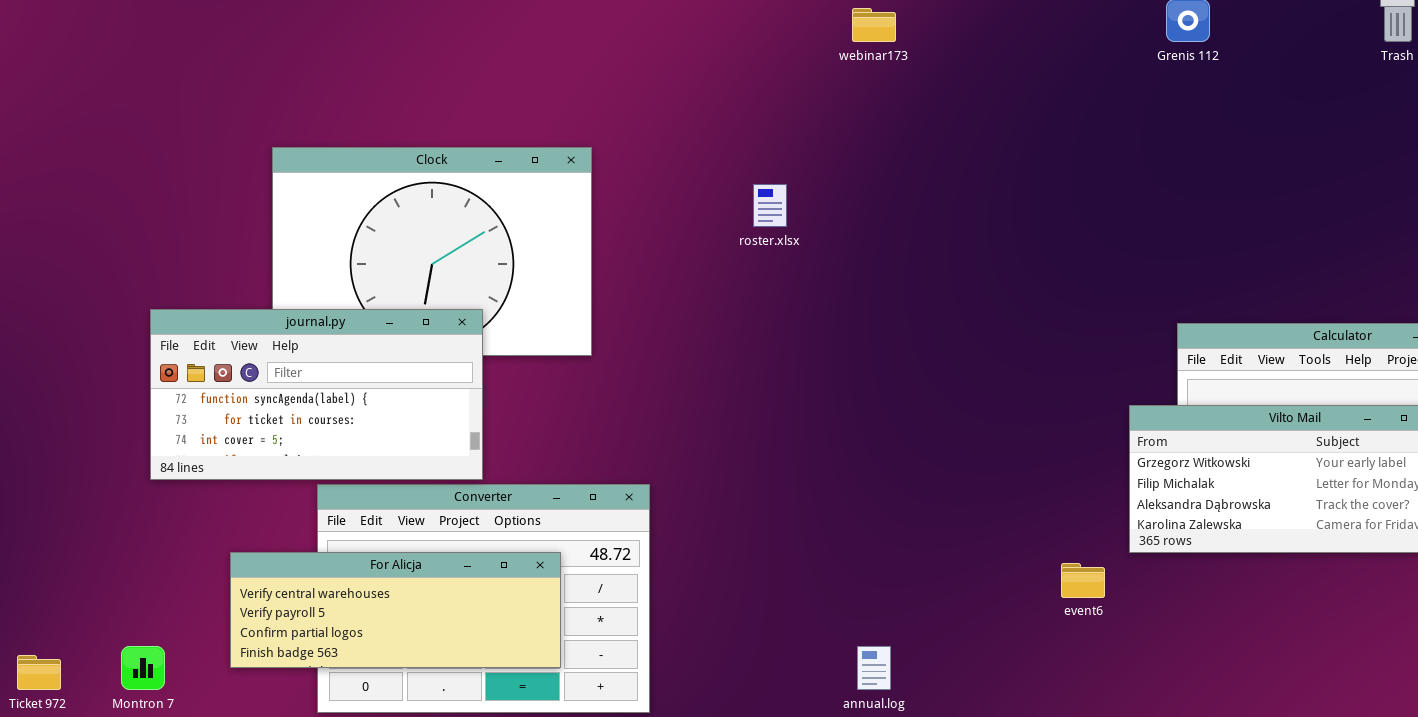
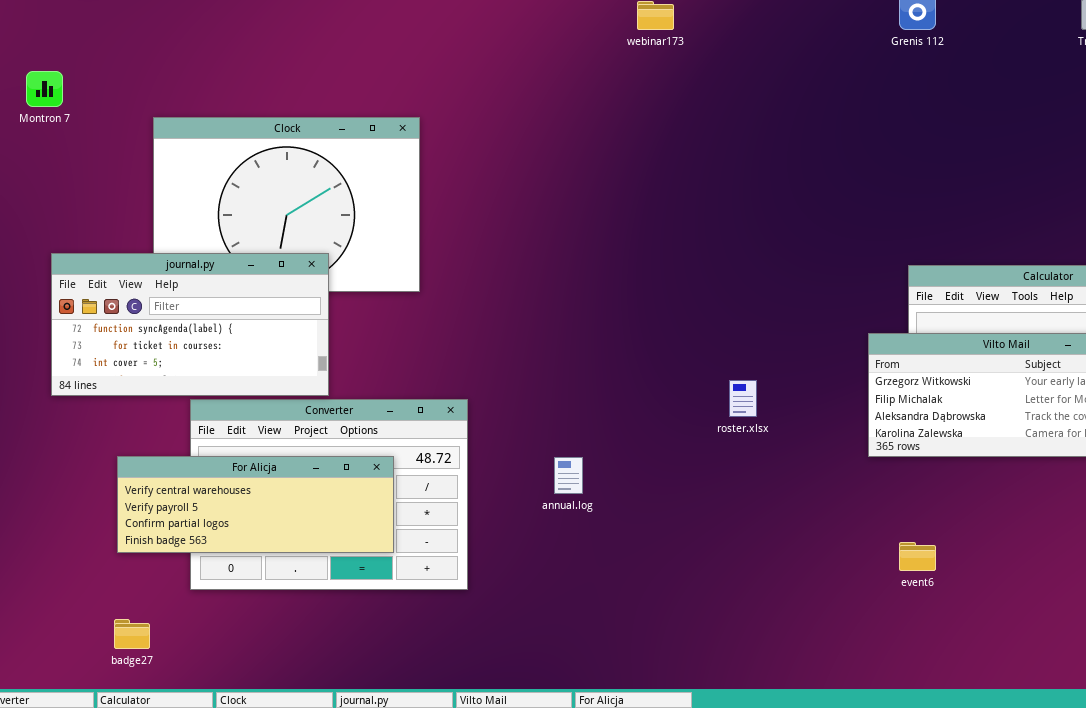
roster.xlsx: [753,184,787,227] -> [729,380,757,417], moved
event6: [1061,563,1105,598] -> [899,542,936,571], moved
Montron 7: [121,646,165,690] -> [26,71,63,107], moved
annual.log: [857,646,891,690] -> [554,457,583,494], moved

